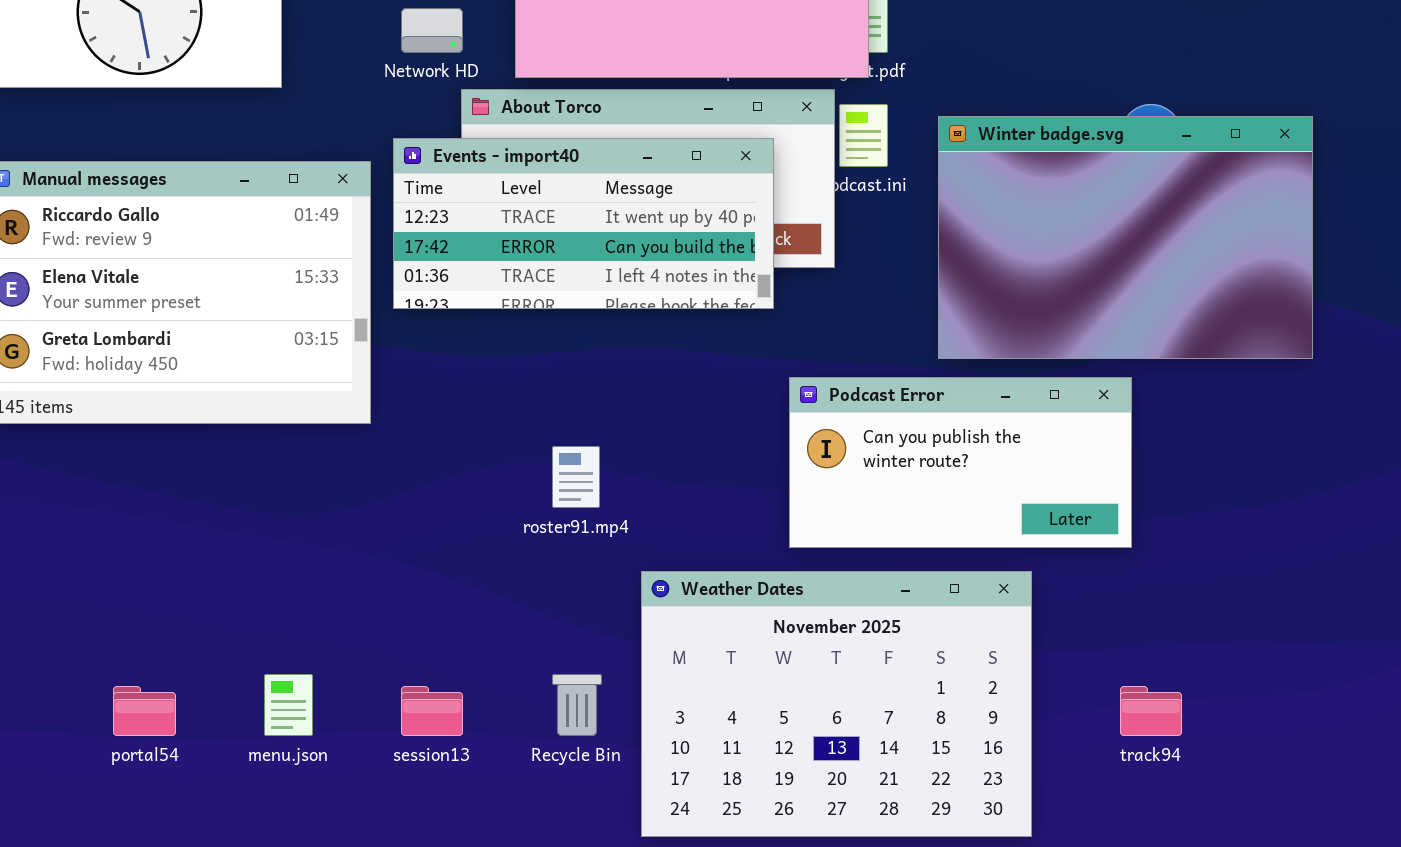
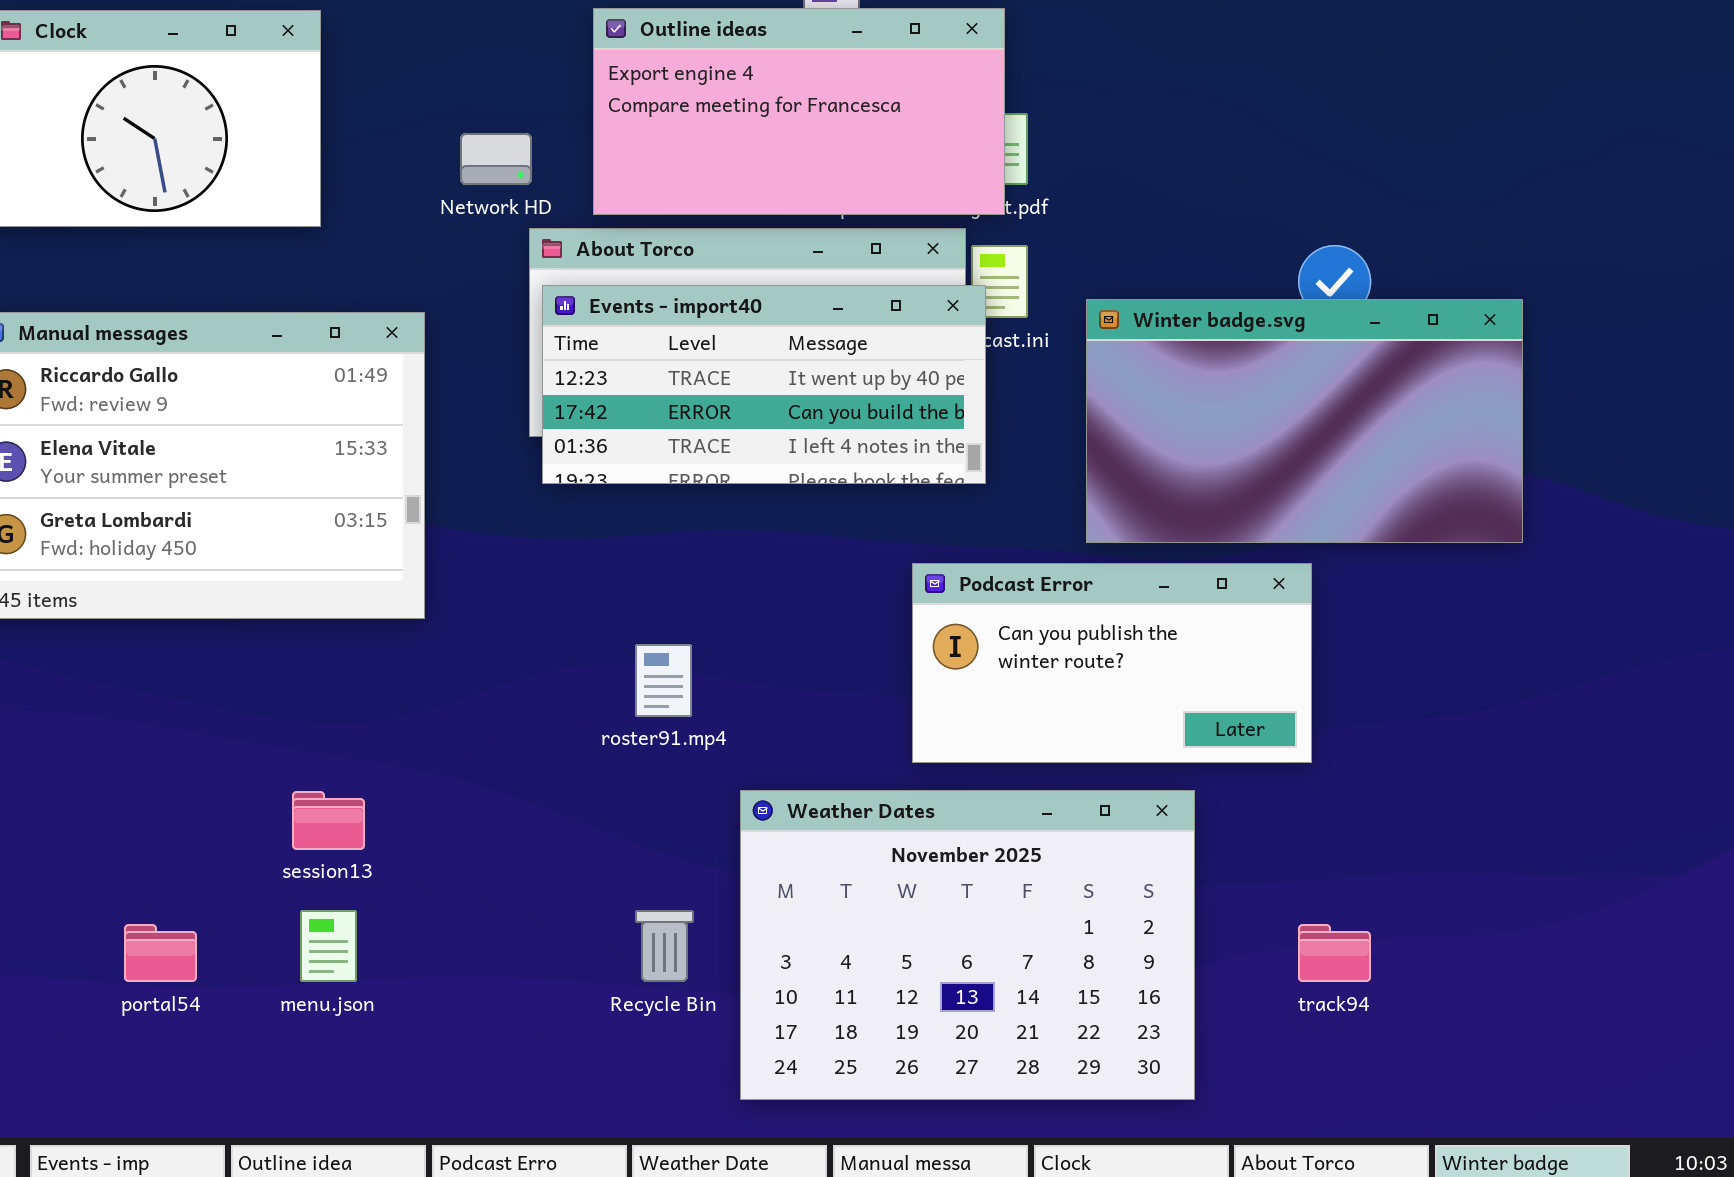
Winter badge.svg: [938,116,1313,359] -> [1086,299,1523,543], resized
Events - import40: [393,138,774,309] -> [542,285,986,484], moved
session13: [401,686,463,736] -> [292,791,365,850], moved

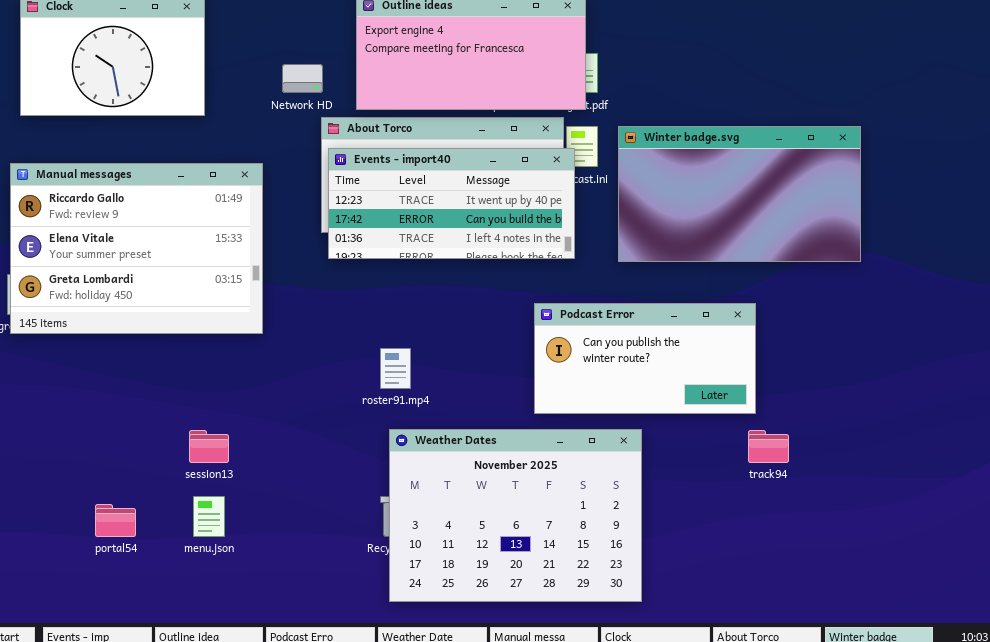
Winter badge.svg: [1086,299,1523,543] -> [618,126,861,262], moved
Weather Dates: [740,790,1195,1100] -> [389,429,642,602], moved
track94: [1298,924,1371,982] -> [748,430,789,463], moved

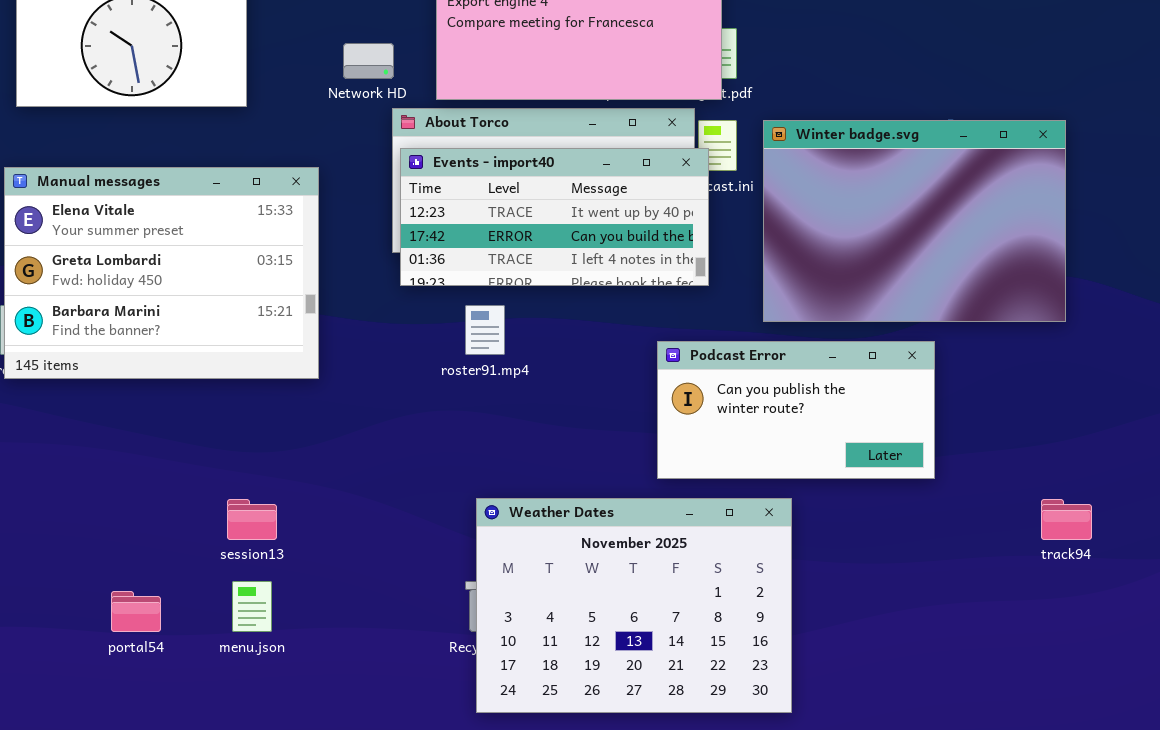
Winter badge.svg: [618,126,861,262] -> [763,120,1066,322], resized
Manual messages: [10,163,263,334] -> [4,167,319,379], scrolled down 1 row
roster91.mp4: [380,348,411,389] -> [465,305,505,355], moved
track94: [748,430,789,463] -> [1041,499,1092,540], moved

